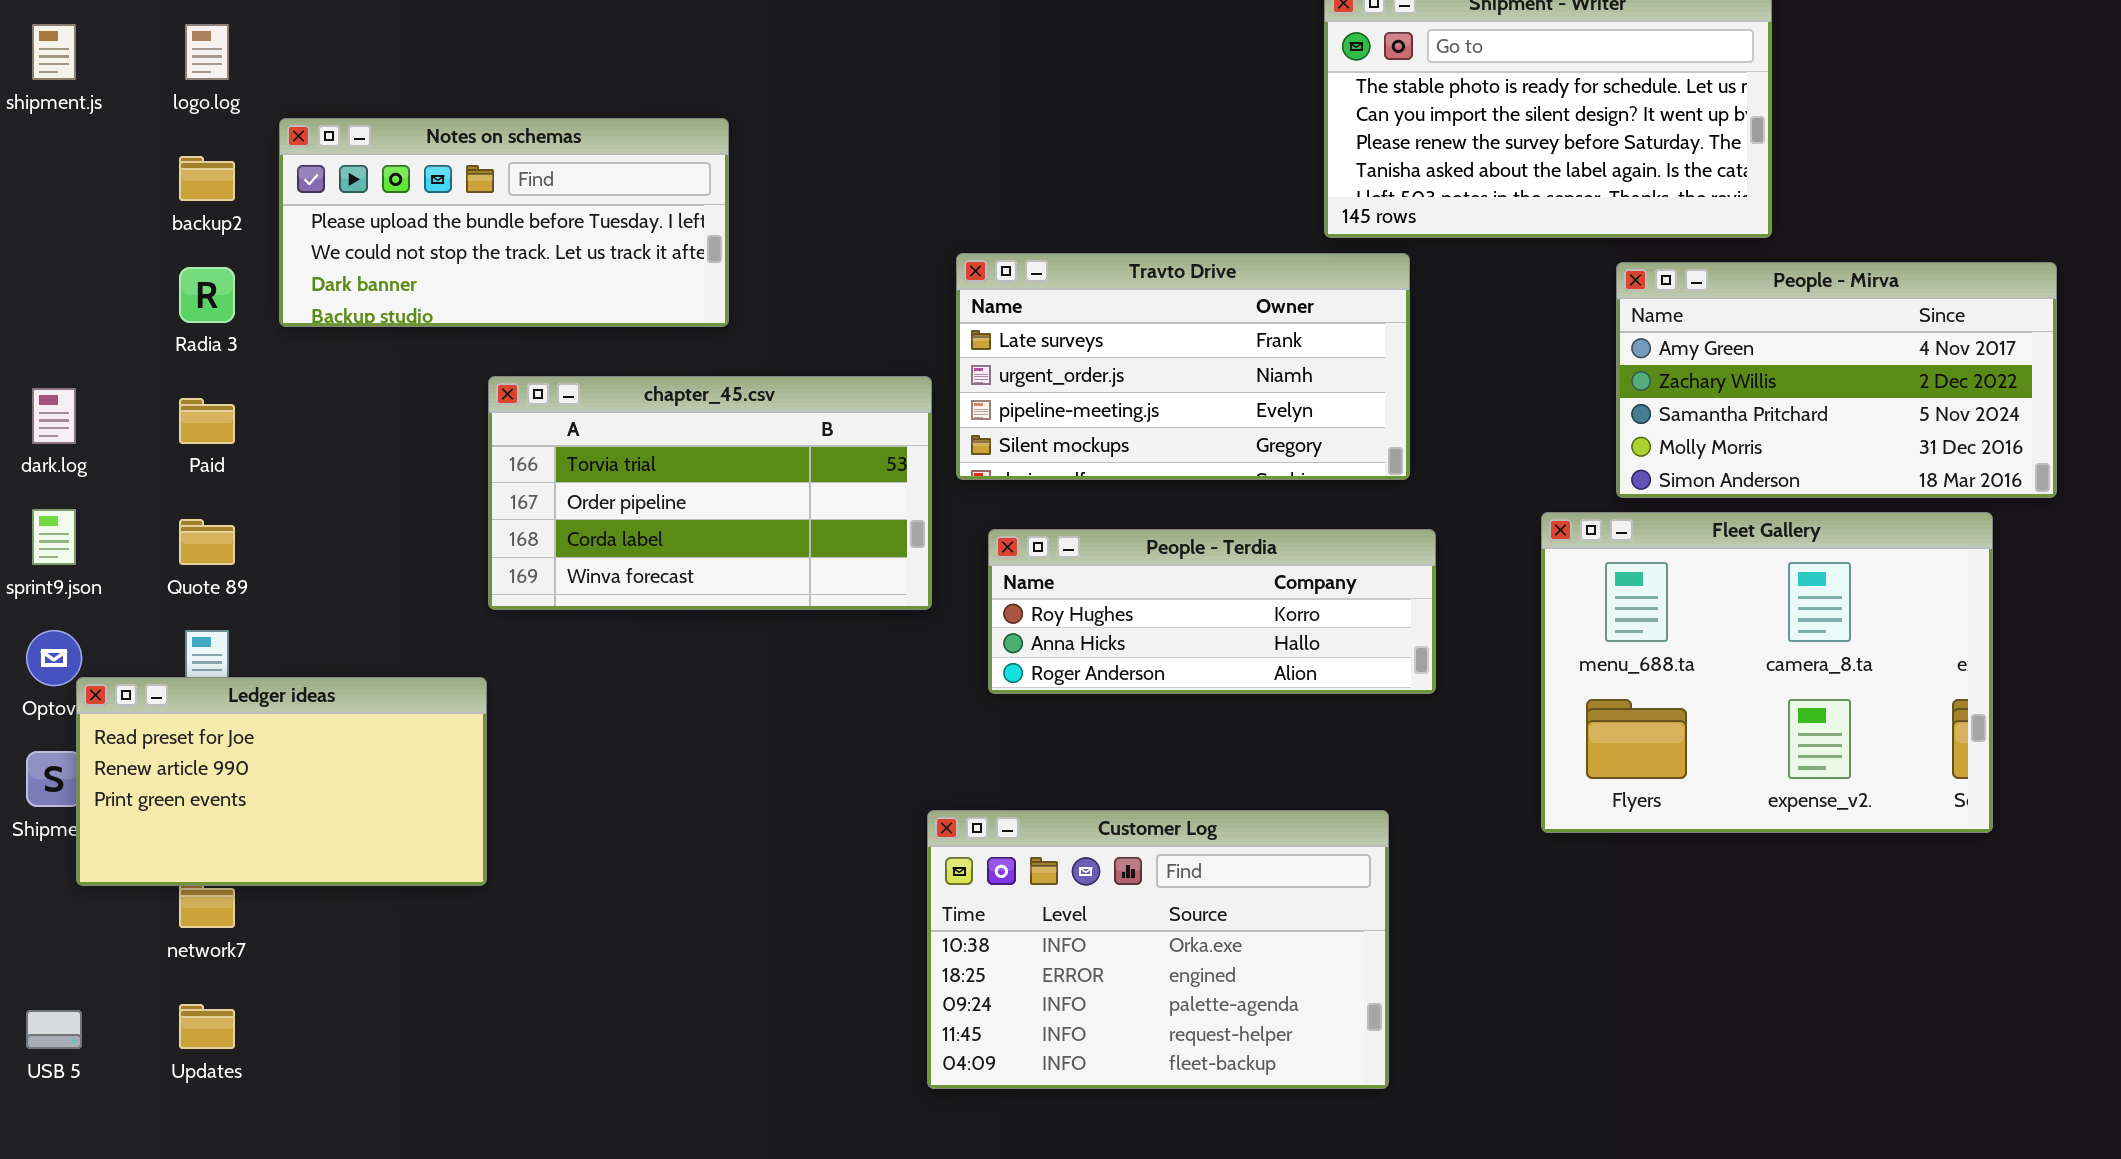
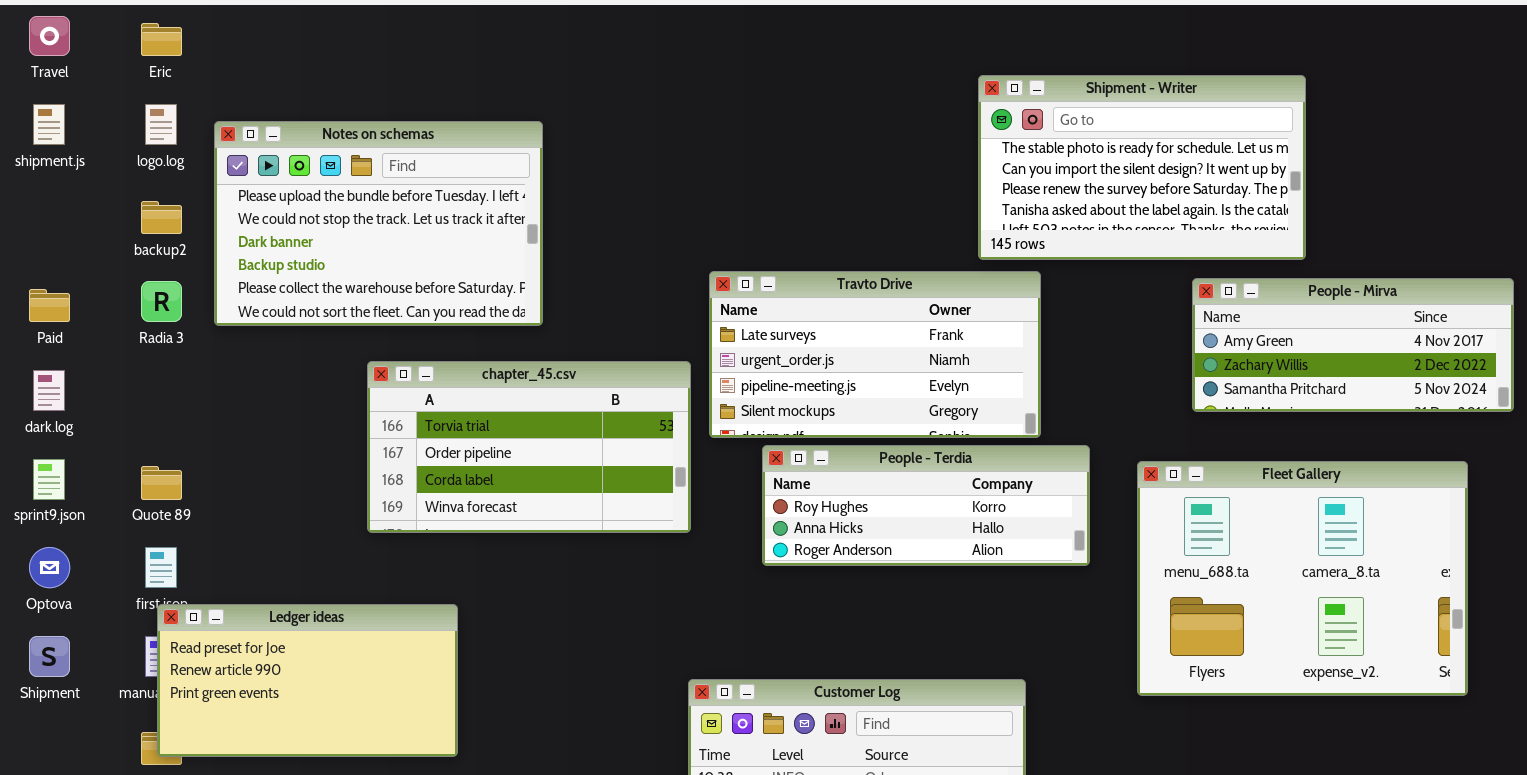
Notes on schemas: [279,118,729,327] -> [214,121,543,326], resized
People - Mirva: [1616,262,2057,498] -> [1192,278,1514,412], resized
Paid: [179,398,235,444] -> [29,289,70,322], moved
People - Terdia: [988,529,1436,694] -> [762,445,1090,566], moved
Ledger ideas: [76,677,487,886] -> [157,604,458,757], moved

